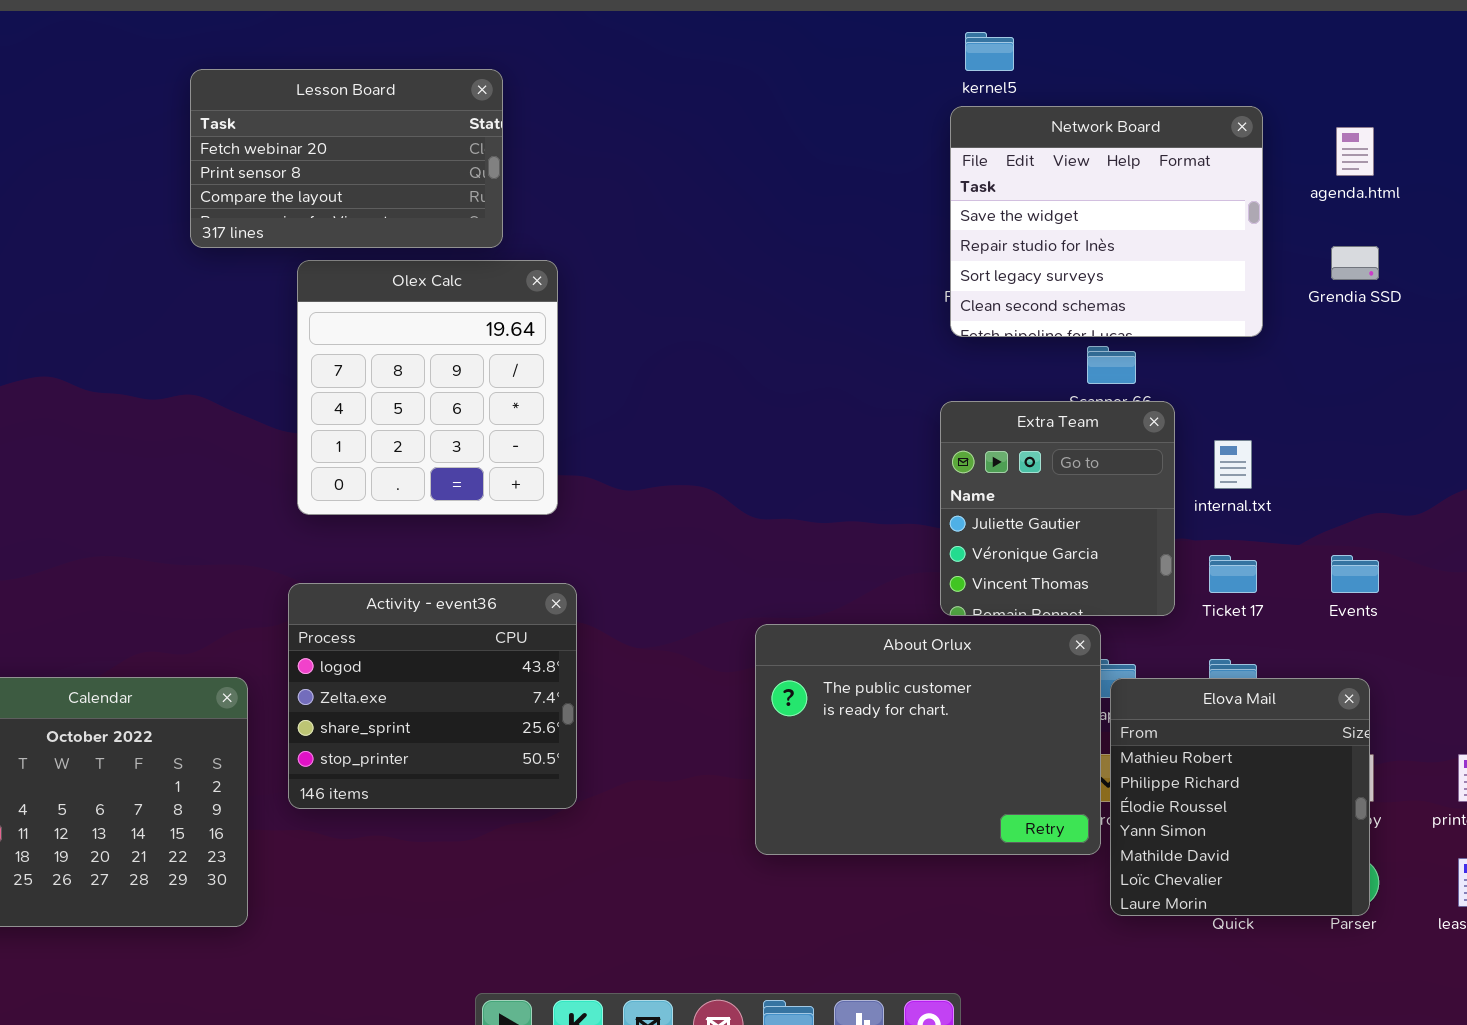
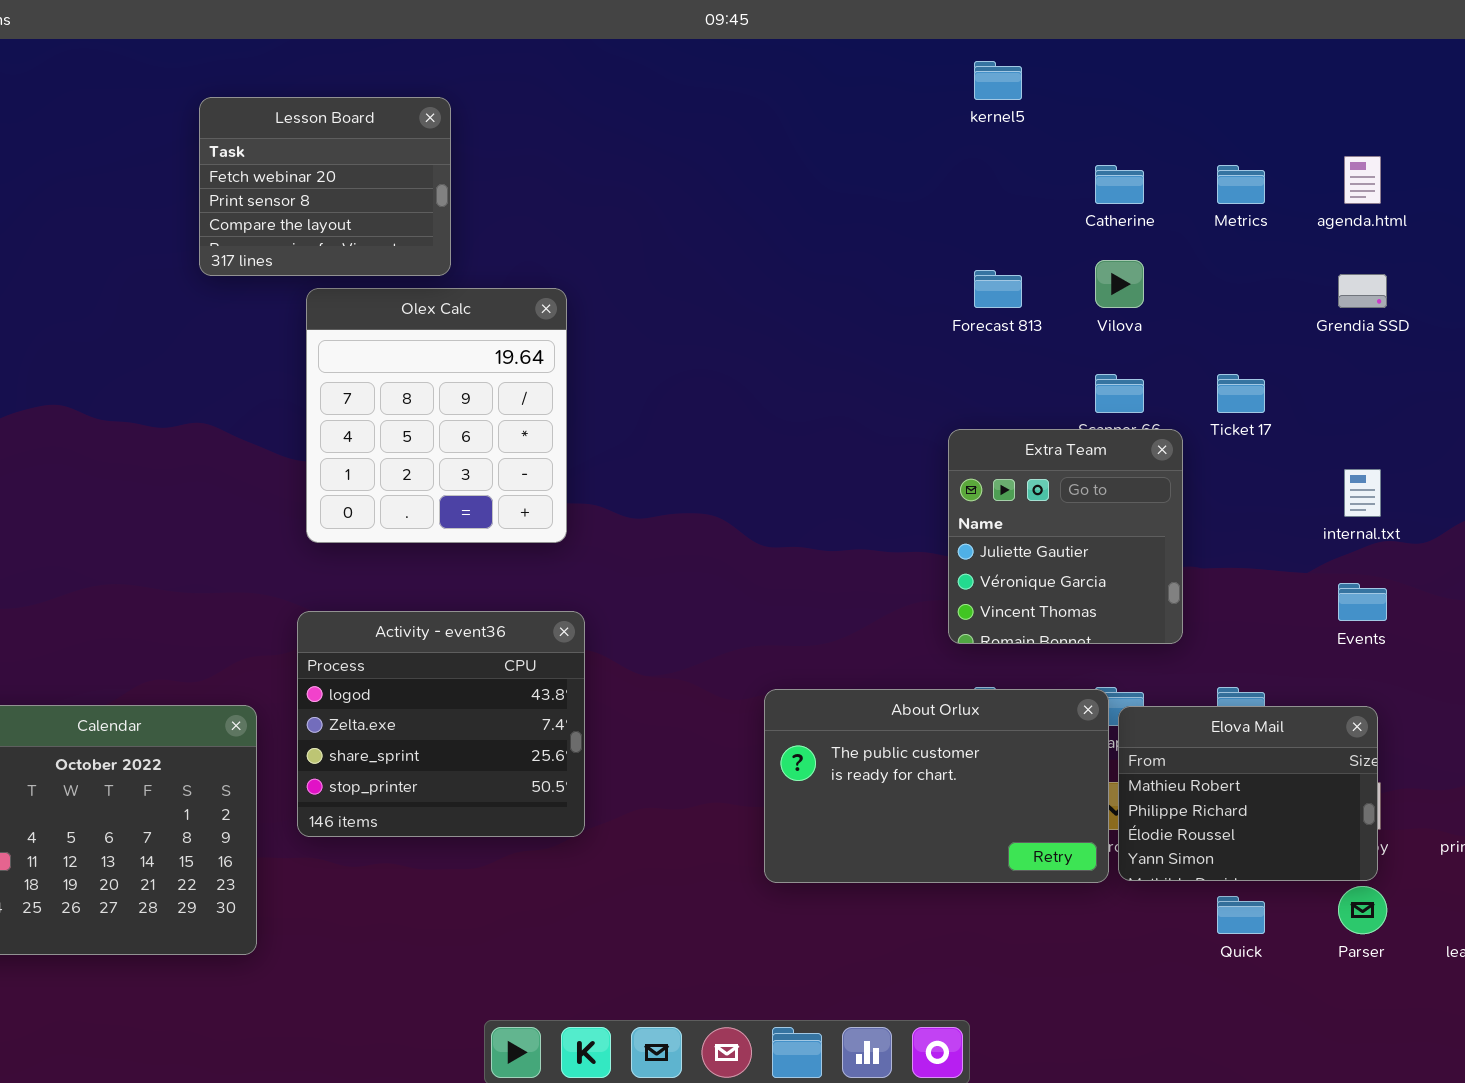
Lesson Board: [190,69,503,248] -> [199,97,451,276], resized
Network Board: [950,106,1263,337] -> none, closed
internal.txt: [1214,440,1252,489] -> [1344,469,1381,517], moved
Ticket 17: [1209,555,1257,593] -> [1217,374,1265,413], moved
About Orlux: [755,624,1101,855] -> [764,689,1109,883], resized
Elova Mail: [1110,678,1370,916] -> [1118,706,1378,881], resized

